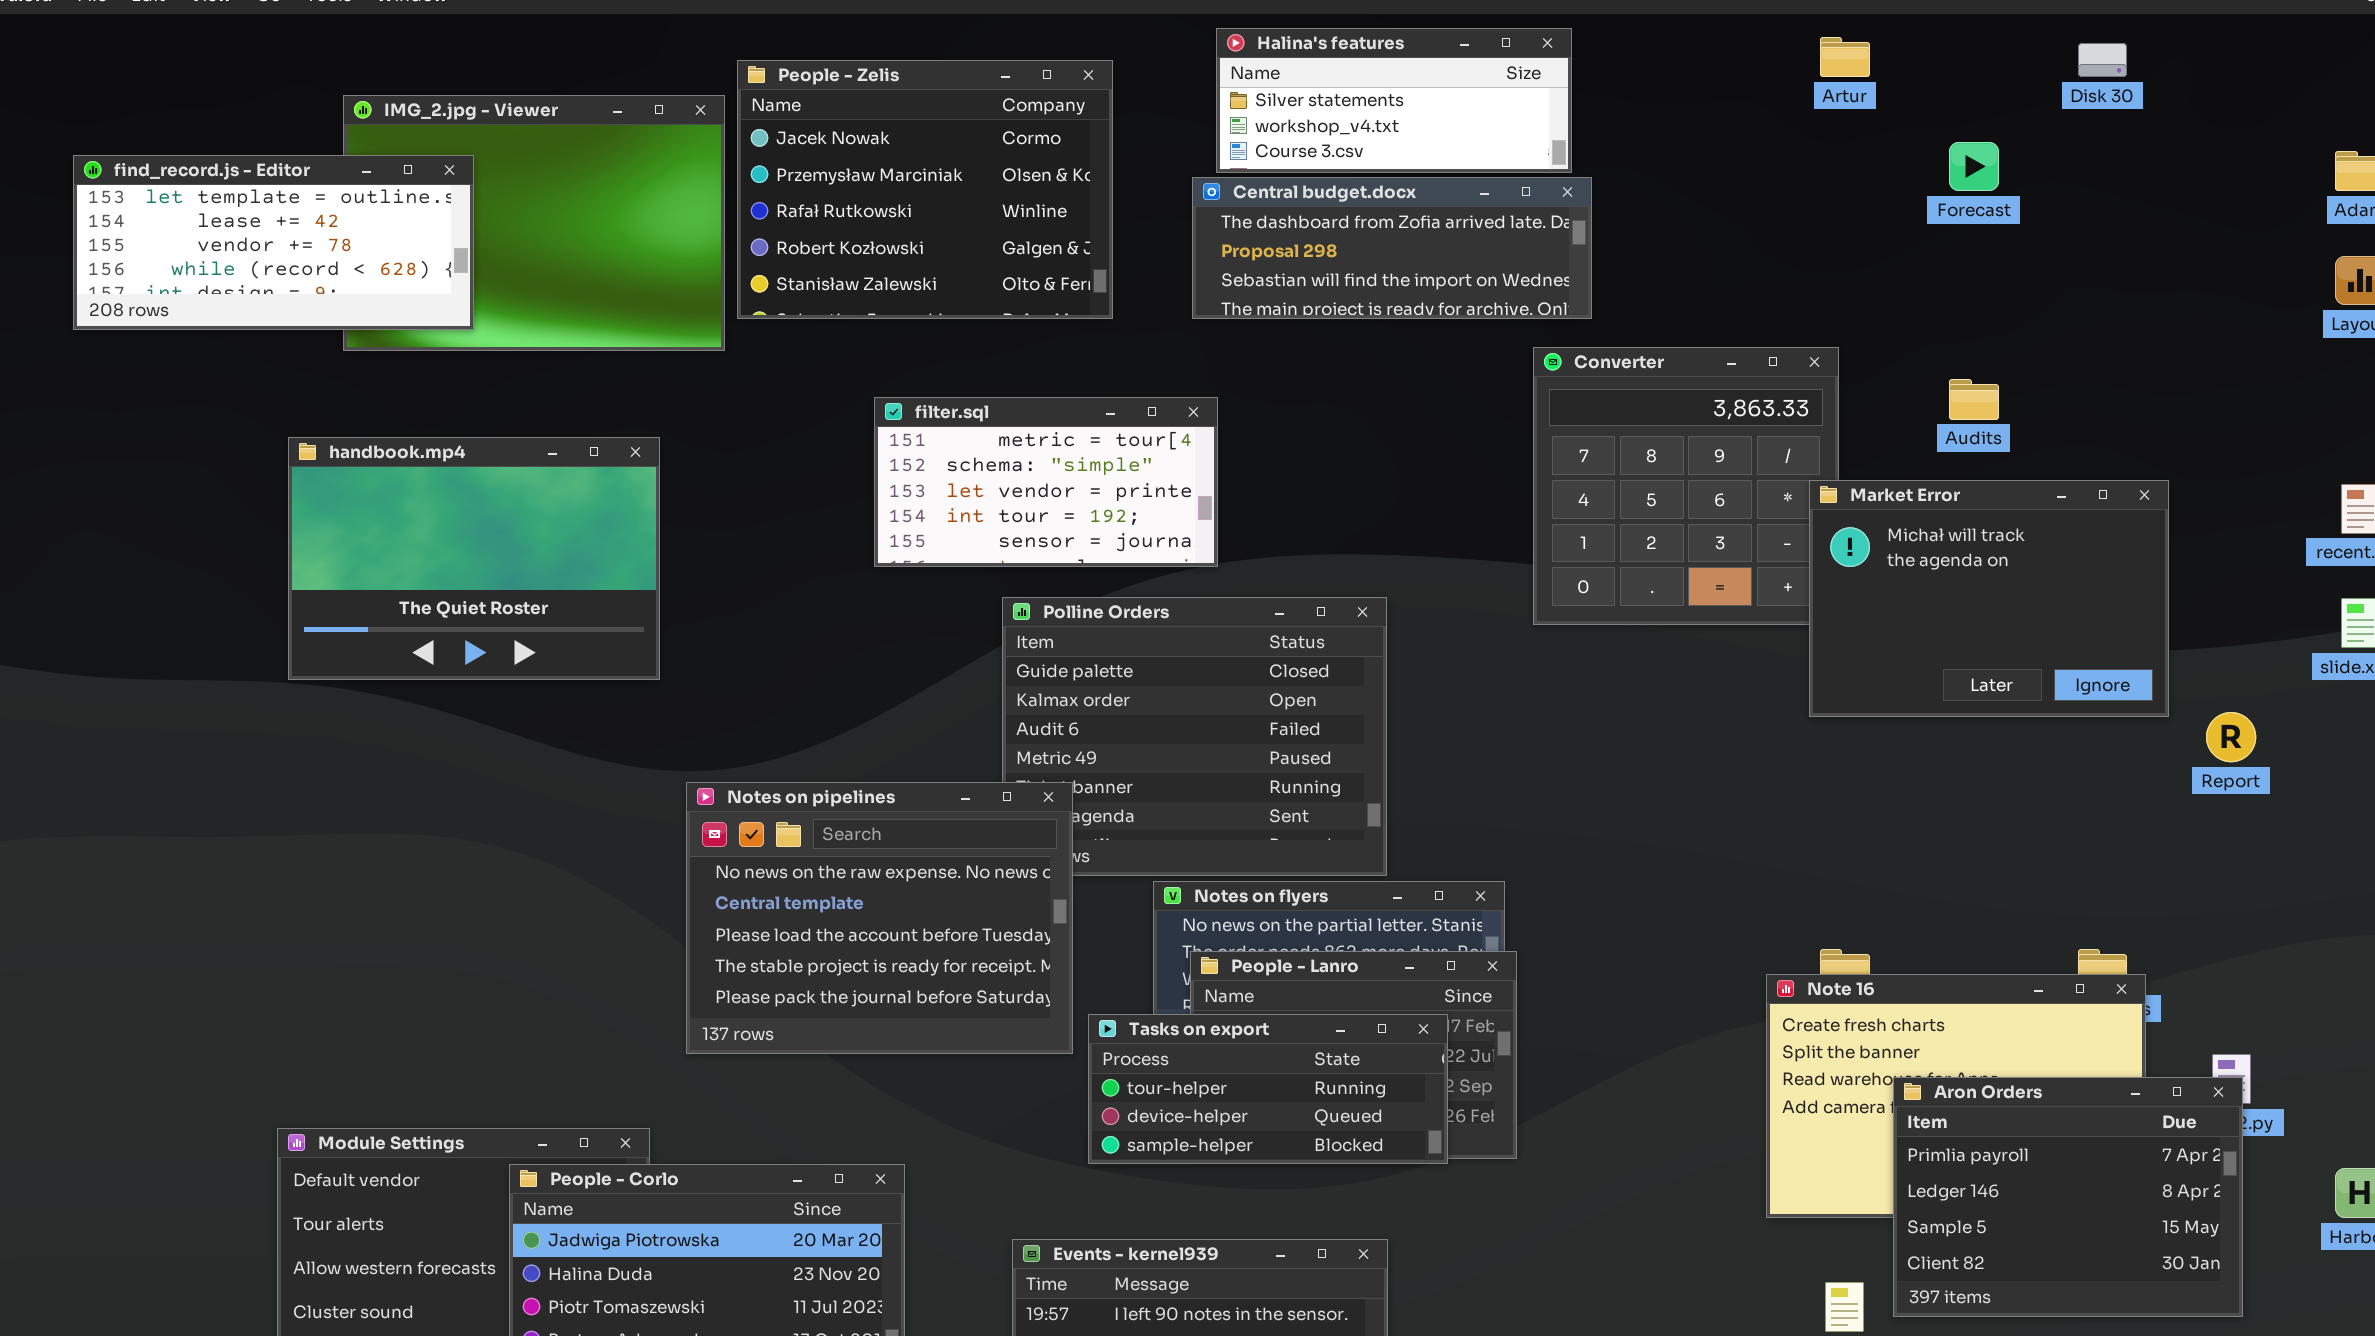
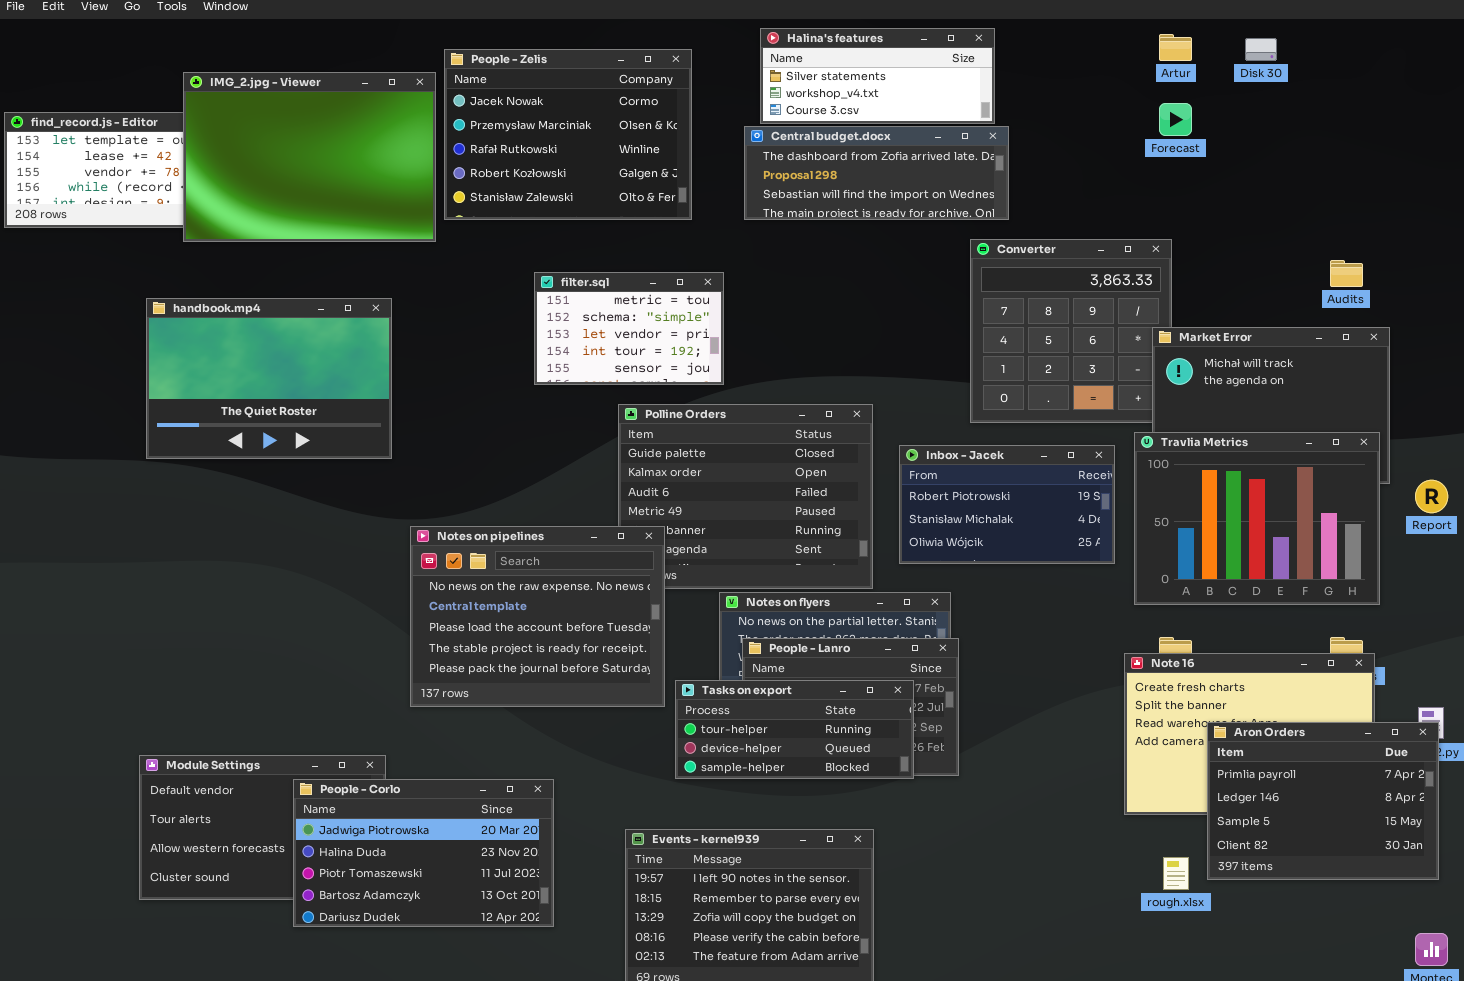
Disk 30: [2078,43,2127,77] -> [1245,38,1277,61], moved
IMG_2.jpg - Viewer: [343,95,725,351] -> [183,72,436,242], raised
Forecast: [1949,142,1999,191] -> [1159,103,1192,136], moved
Audits: [1949,379,1999,420] -> [1330,260,1363,287], moved
filter.sql: [874,397,1218,567] -> [534,272,724,385], resized
Travlia Metrics: none -> [1134,432,1380,605], opened
Inbox - Jacek: none -> [899,445,1115,564], opened

